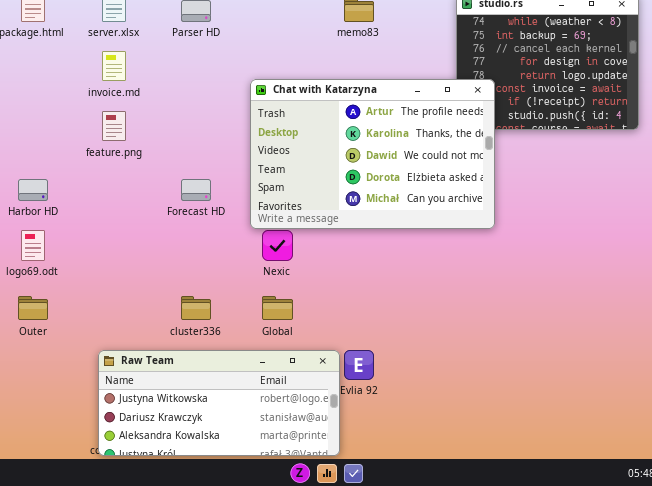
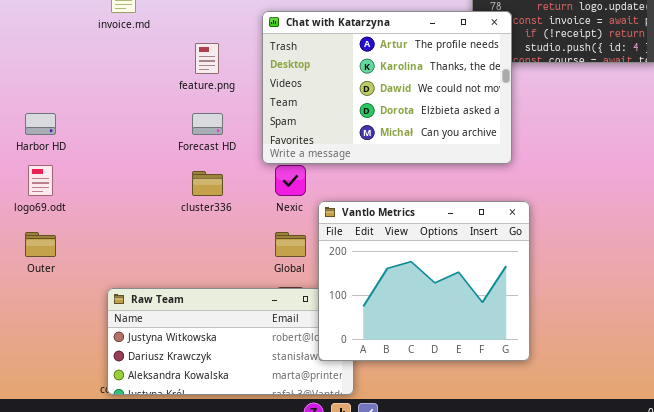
feature.png: [102,111,126,141] -> [195,43,219,74], moved
Vantlo Metrics: none -> [318,201,530,361], opened
cluster336: [181,296,211,320] -> [192,171,223,196], moved

